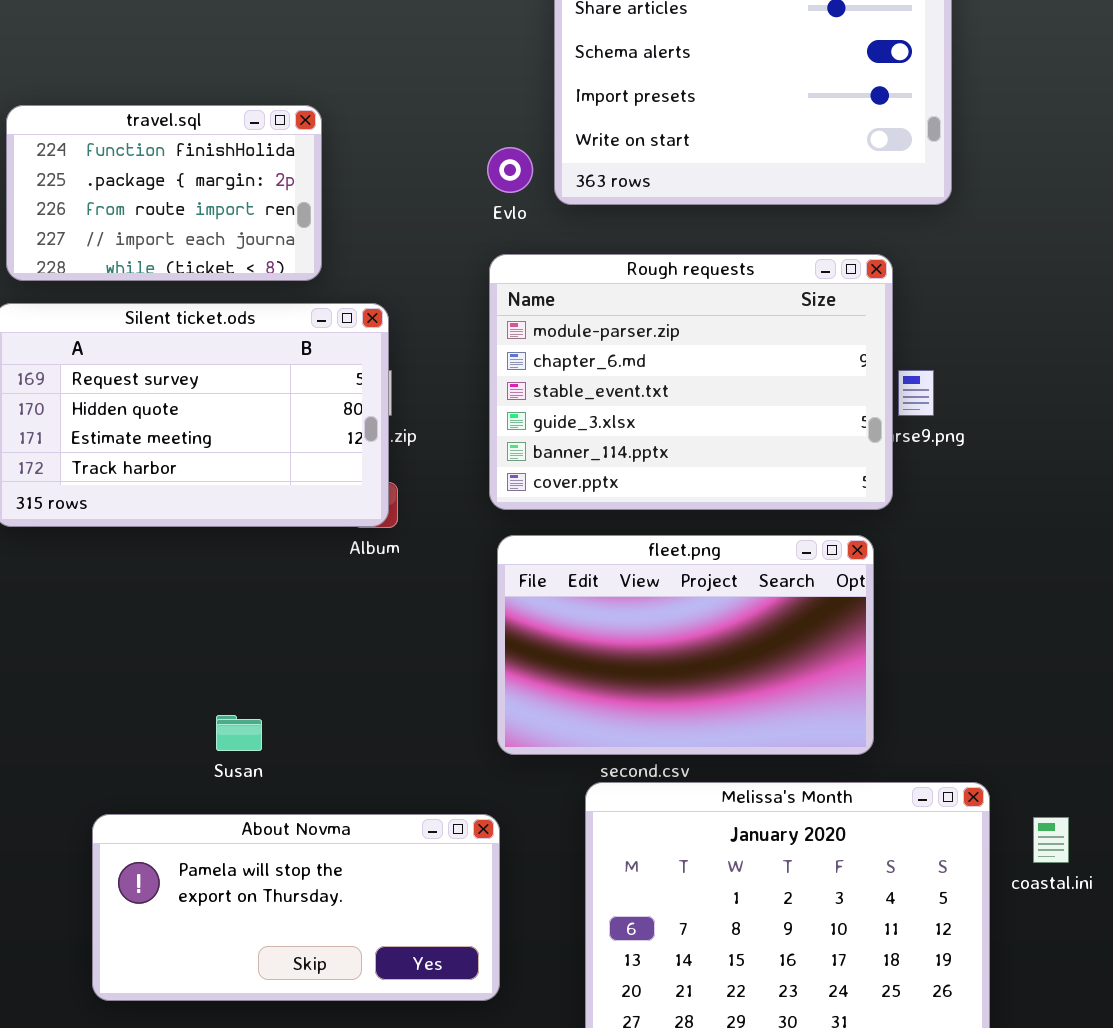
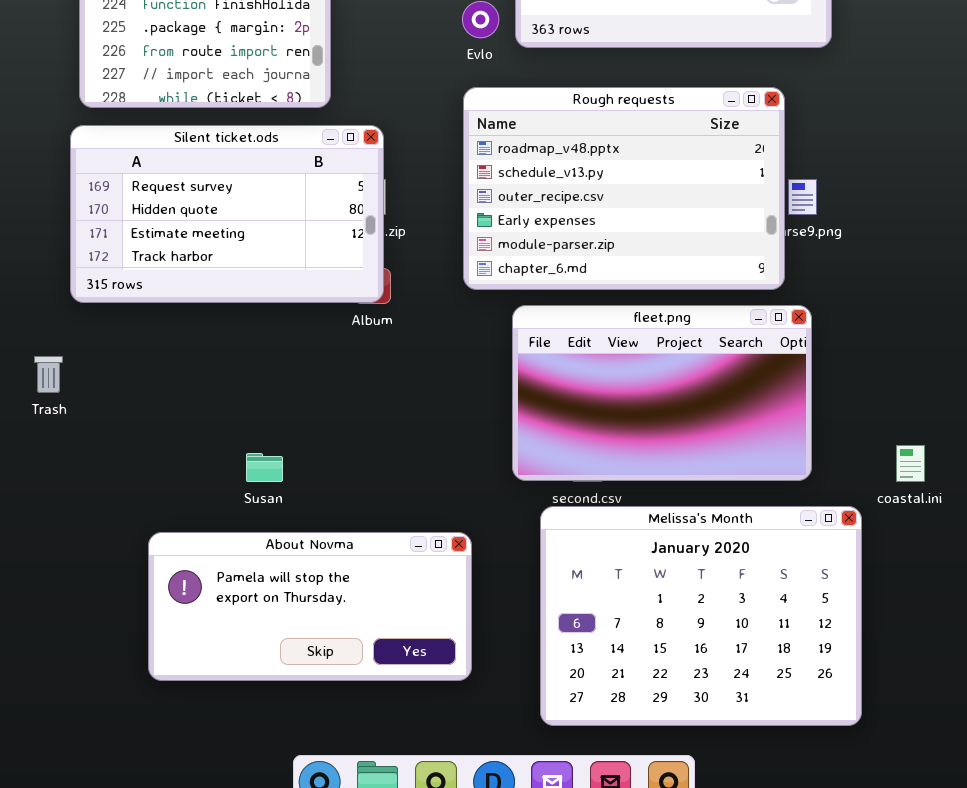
Rough requests: [489,254,893,510] -> [463,87,785,290], scrolled up 4 rows
fleet.png: [497,535,874,755] -> [512,305,812,481], moved
coastal.ini: [1033,817,1069,863] -> [896,445,925,482], moved

